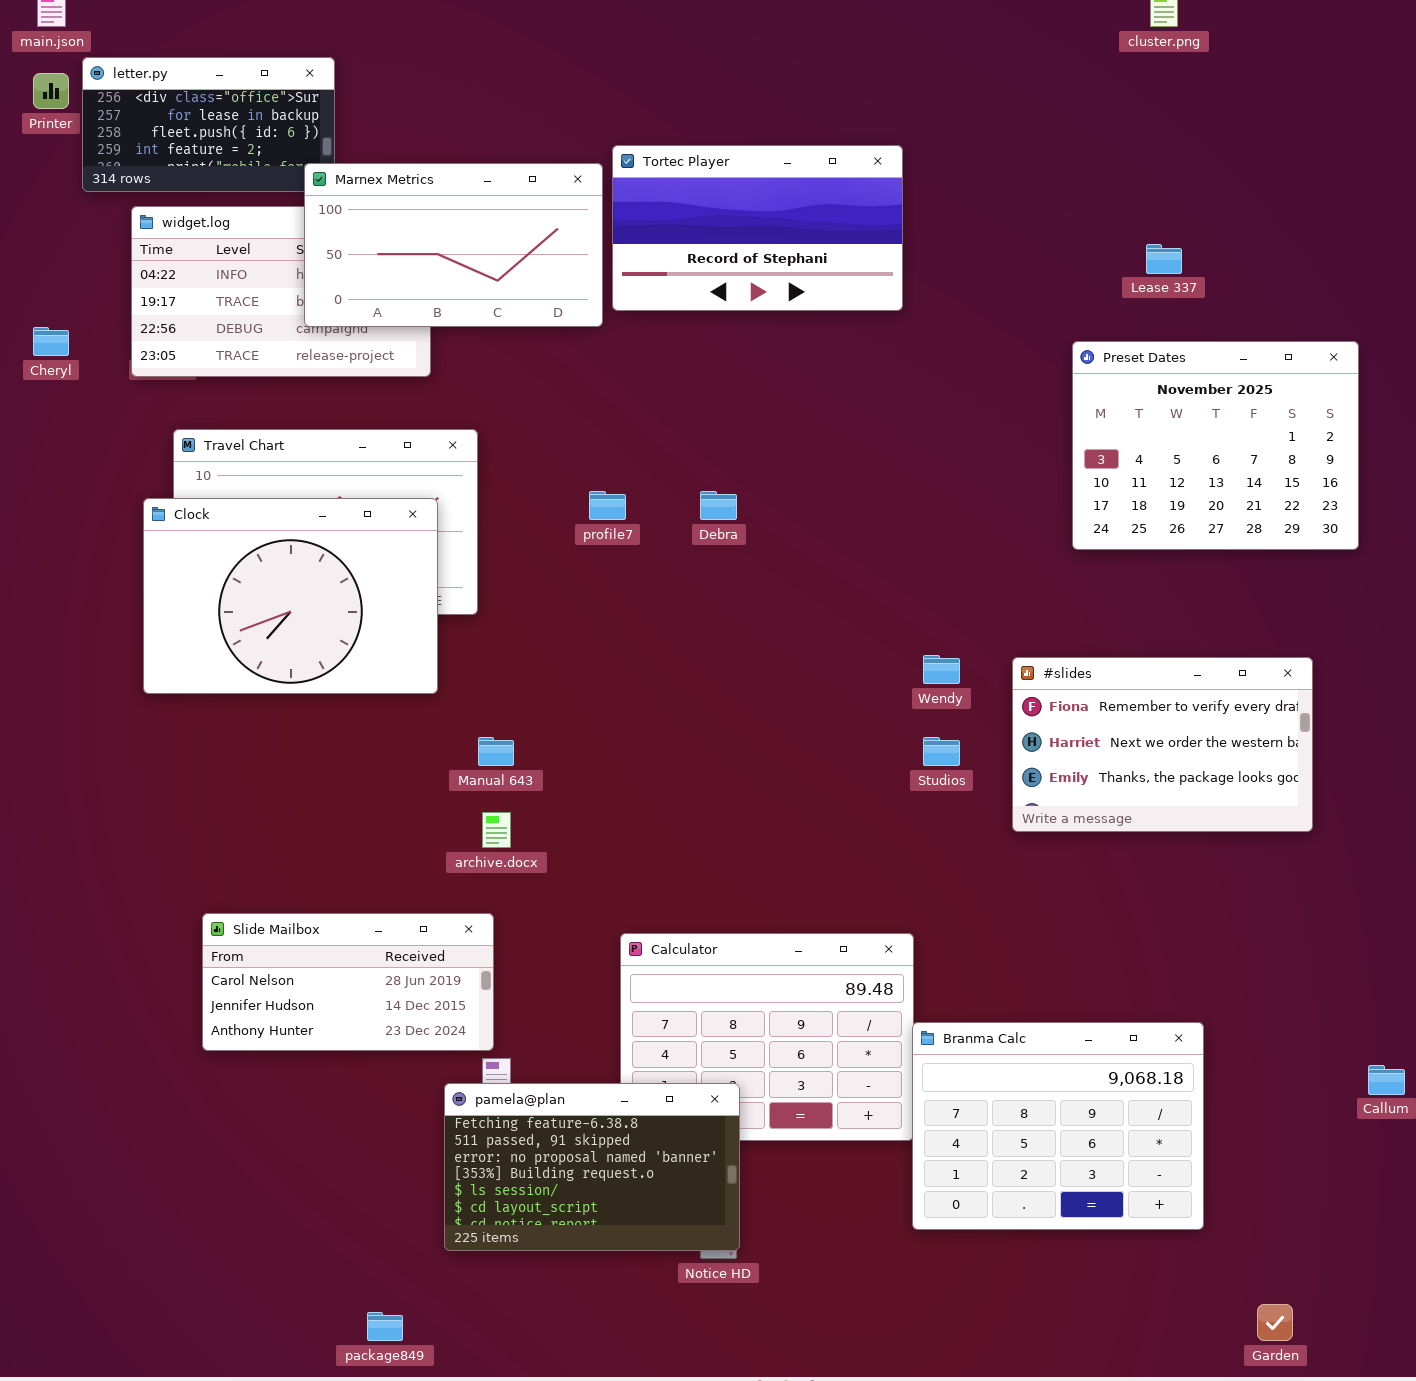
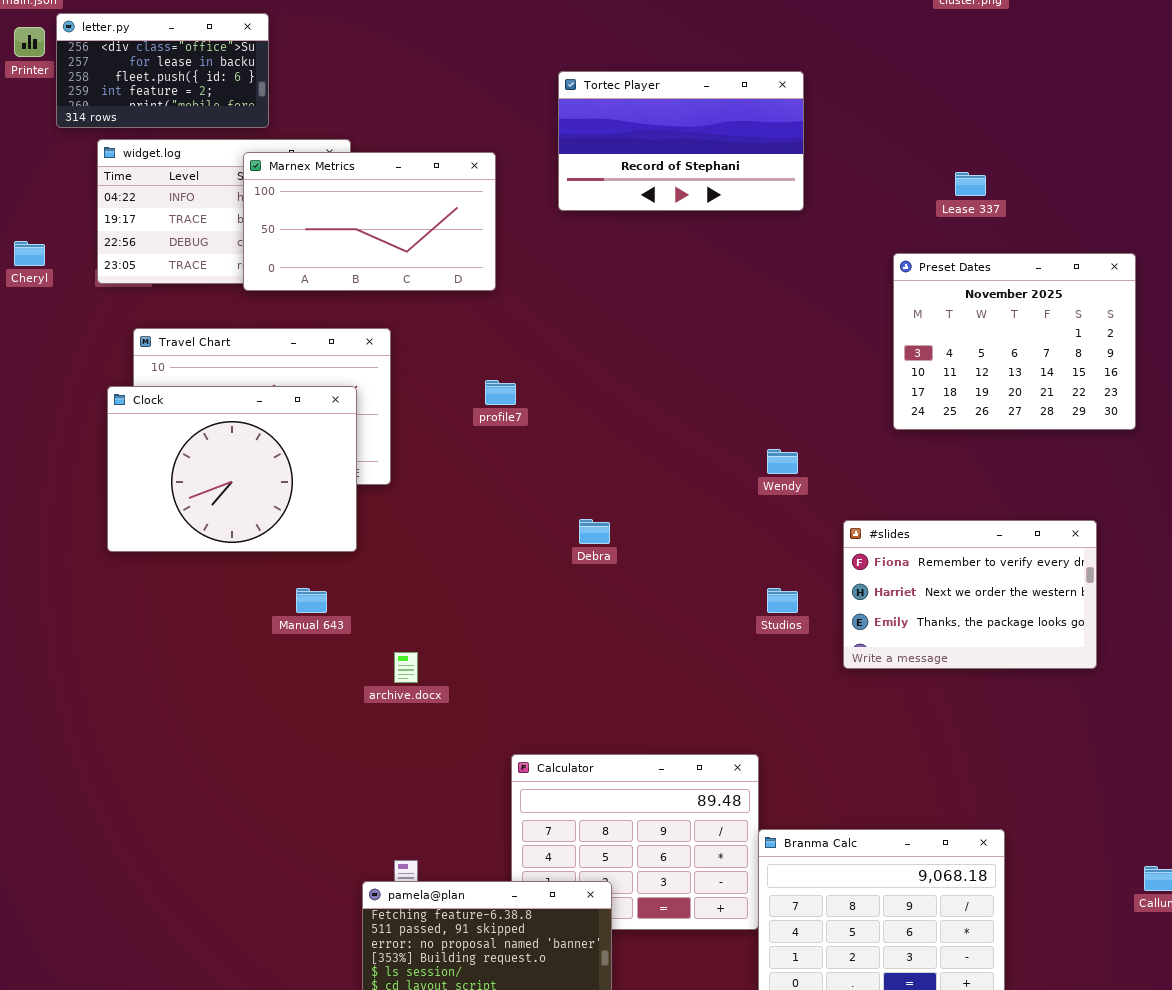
Tortec Player: [612,145,903,311] -> [558,71,804,211], moved
Marnex Metrics: [304,163,603,327] -> [243,152,496,291], moved
Debra: [700,491,737,520] -> [579,519,610,544], moved
Wendy: [923,655,960,684] -> [767,449,798,474], moved
Manual 643: [478,737,514,766] -> [296,588,327,613], moved
Slide Mailbox: [202,913,494,1051] -> none, closed

